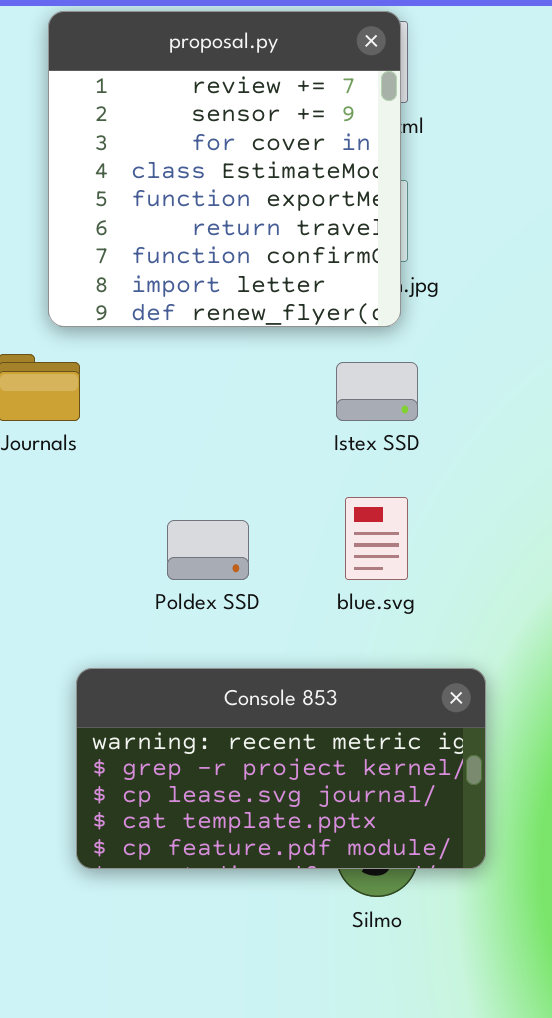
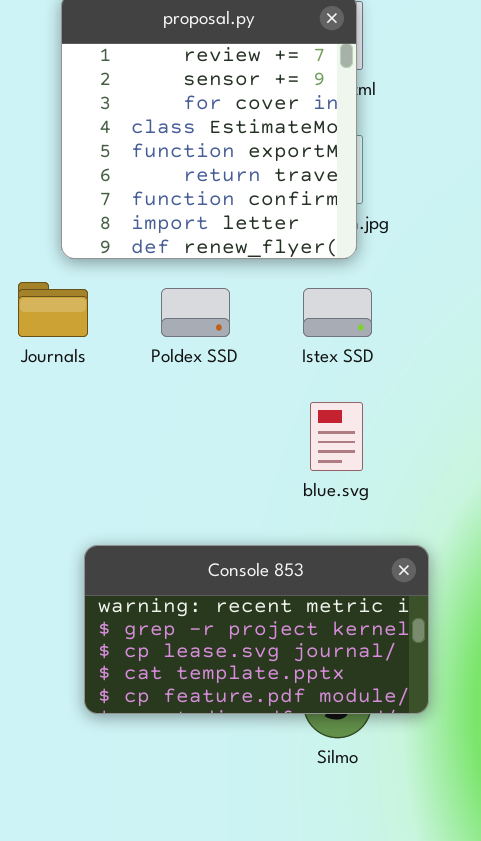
Poldex SSD: [167,520,249,580] -> [161,288,230,337], moved

